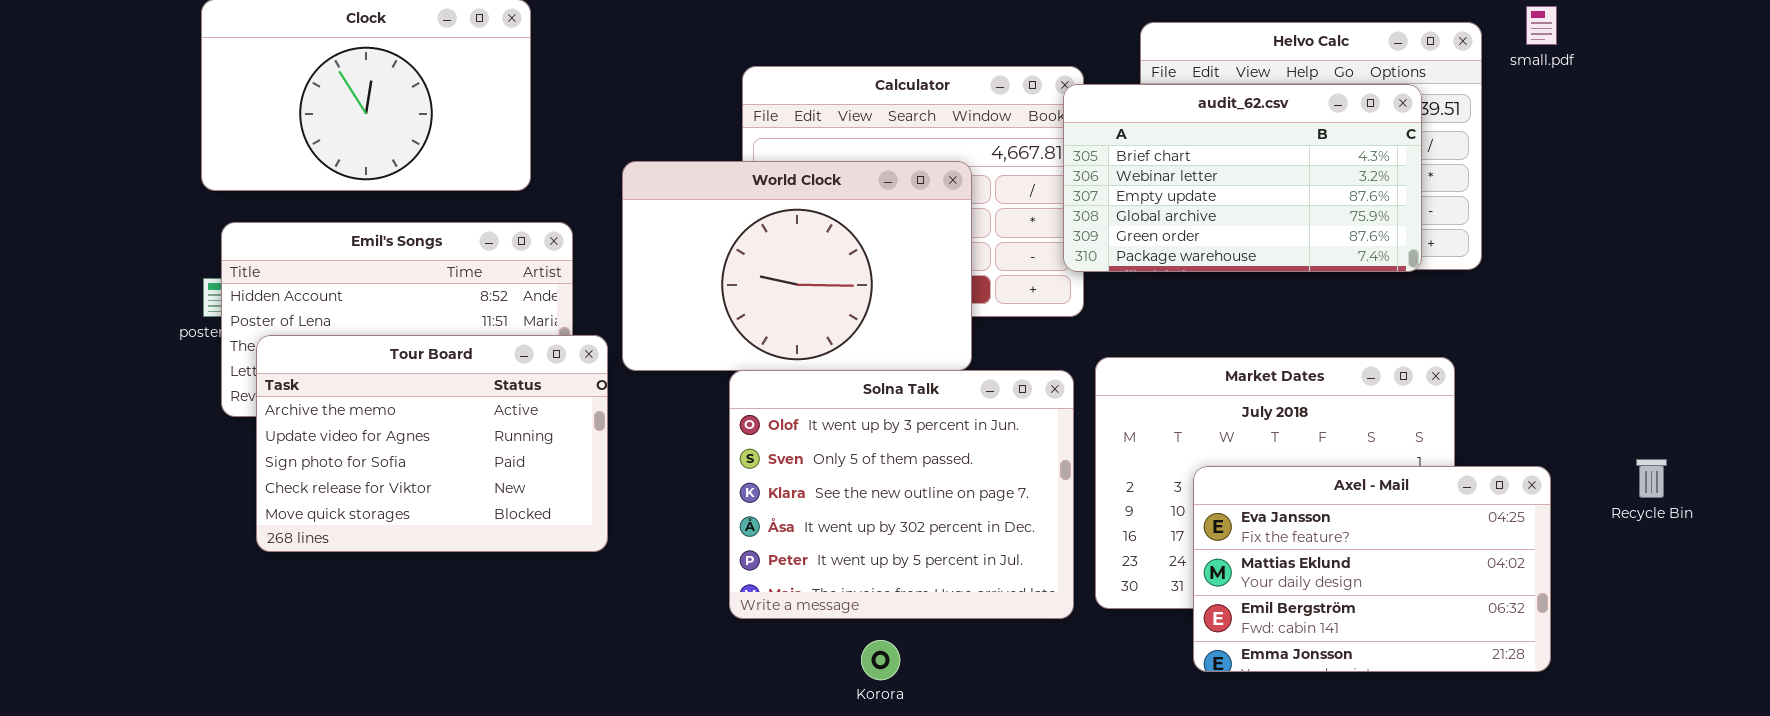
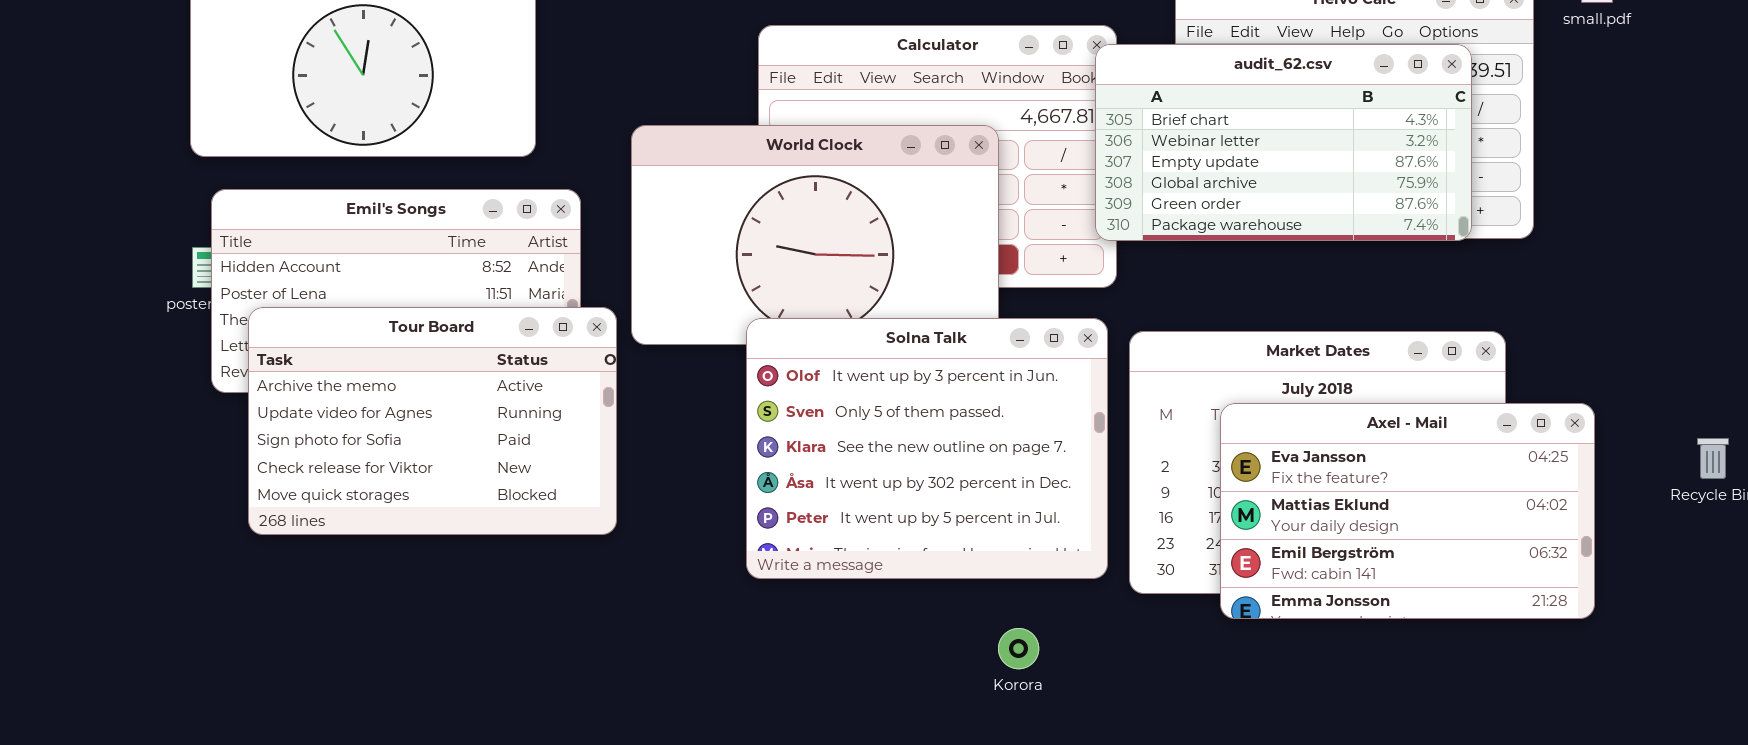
Solna Talk: [729,370,1074,619] -> [746,318,1108,579], moved
Axel - Mail: [1193,466,1551,672] -> [1220,403,1595,619], moved
Korora: [861,640,900,680] -> [998,628,1039,669], moved

